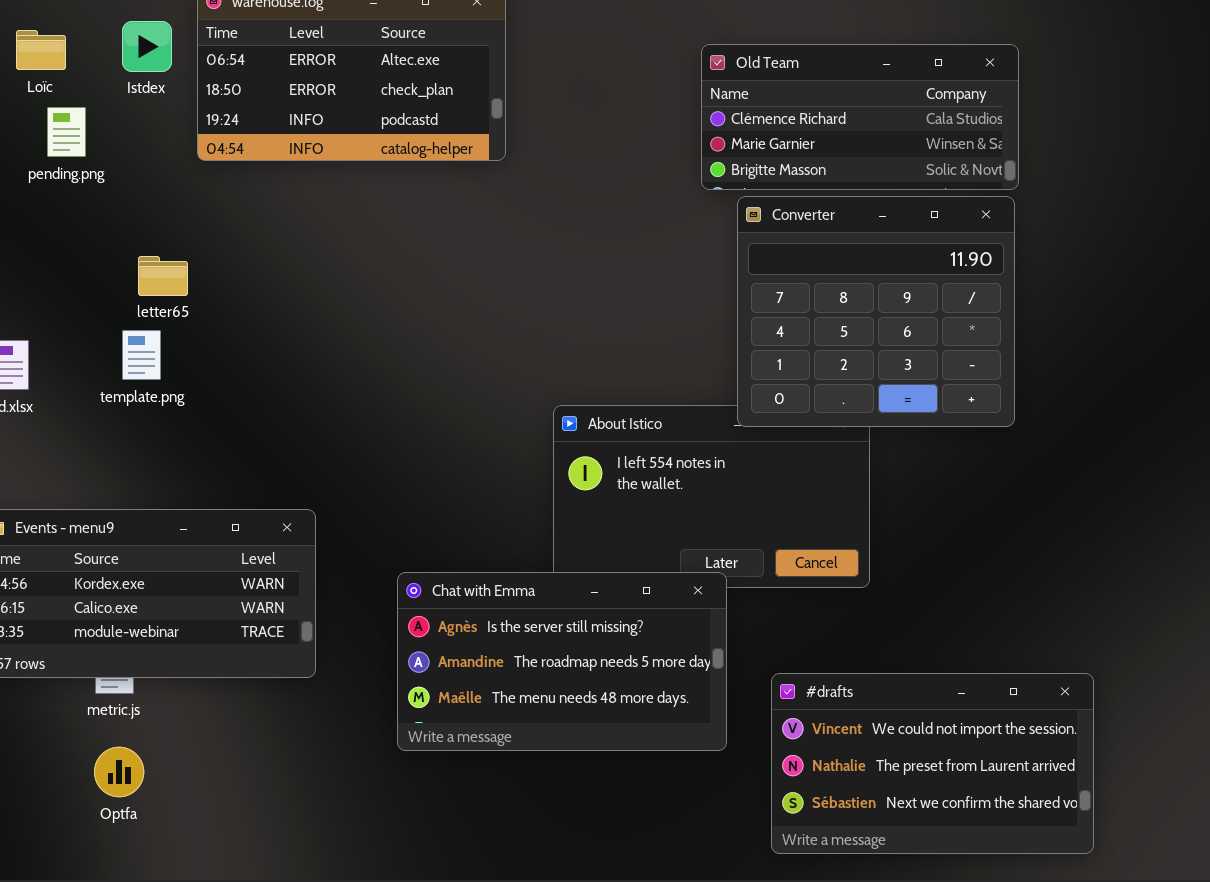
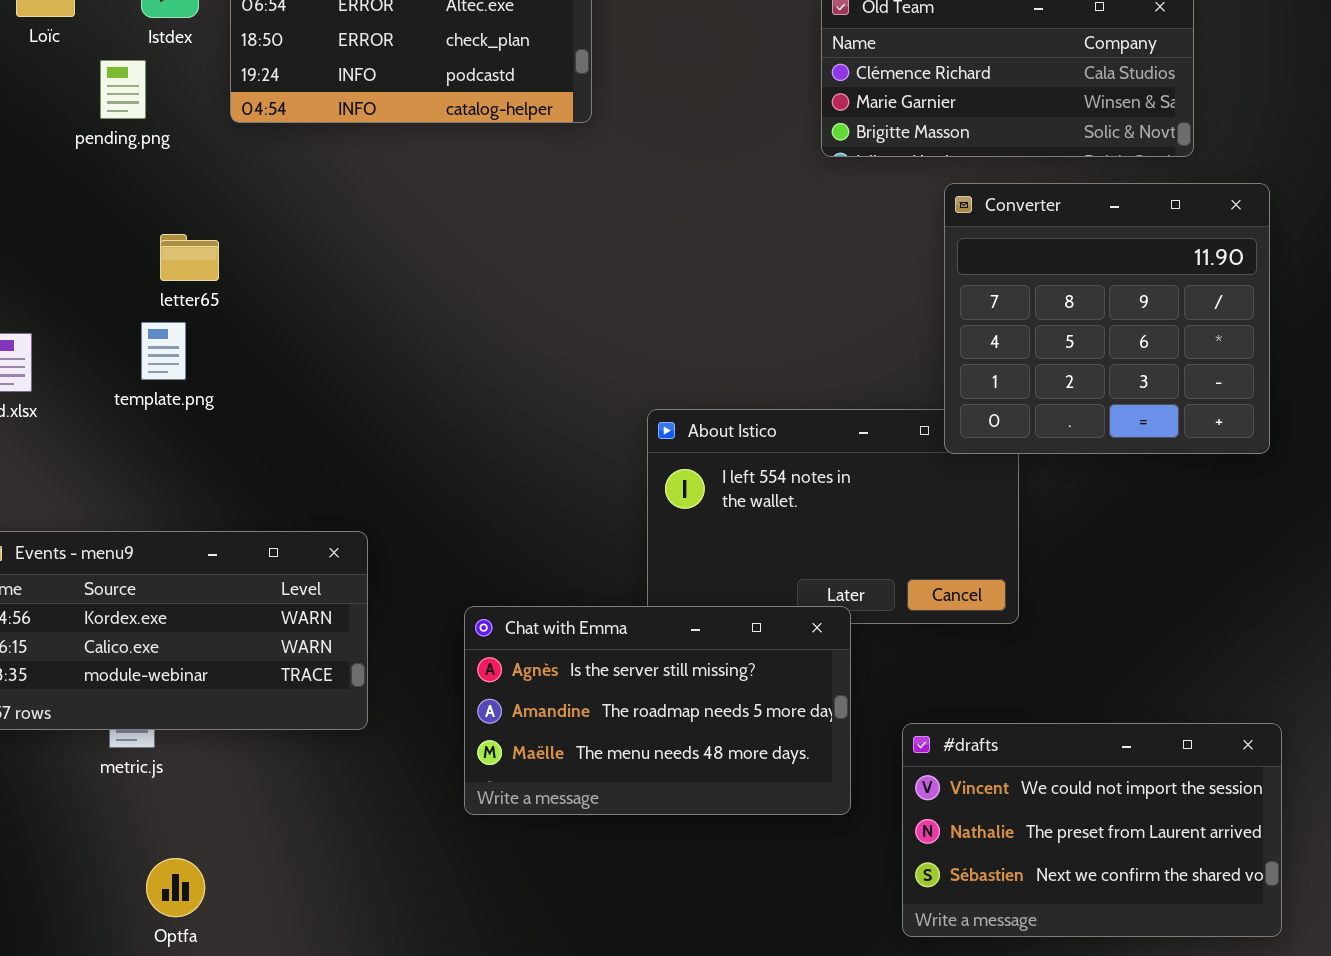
pending.png: [47,107,86,157] -> [100,60,146,119], moved
Converter: [737,196,1015,427] -> [944,183,1270,454], moved
Optfa: [94,747,144,797] -> [146,858,205,917], moved

